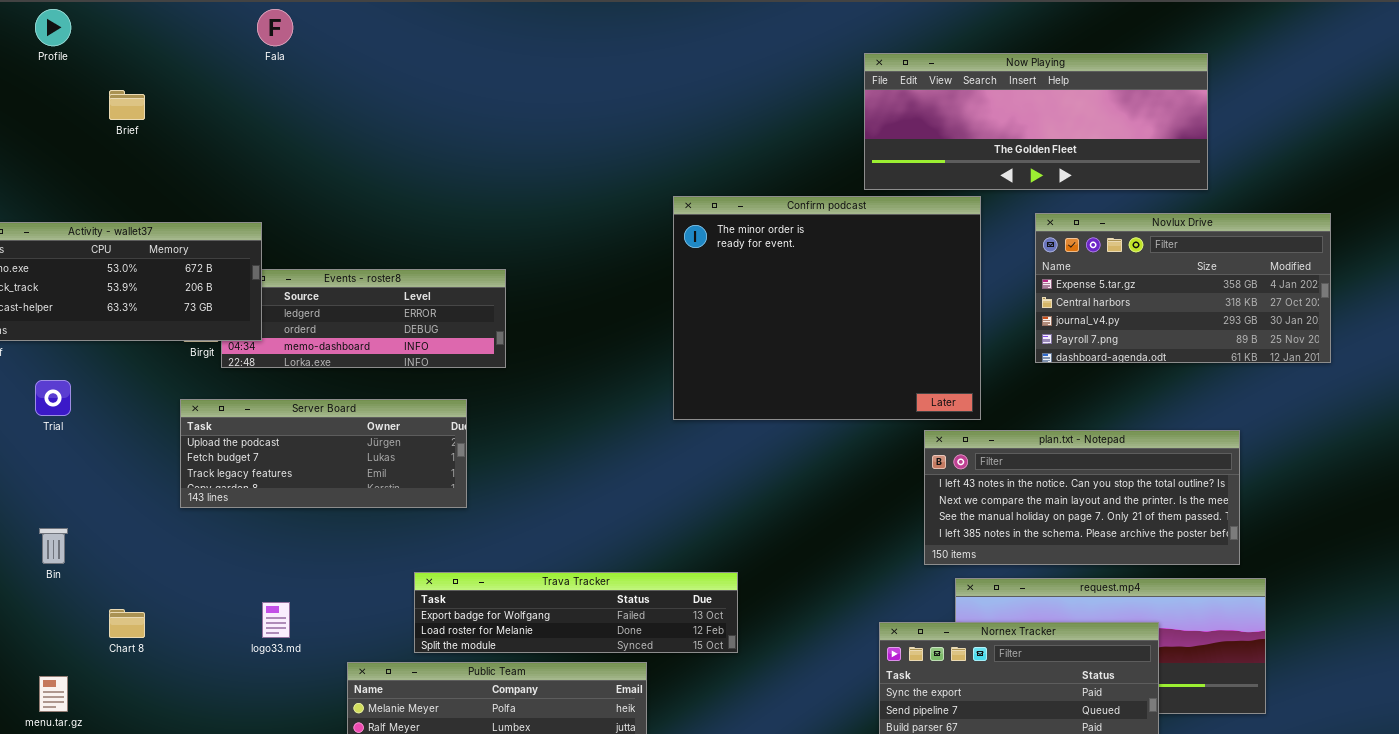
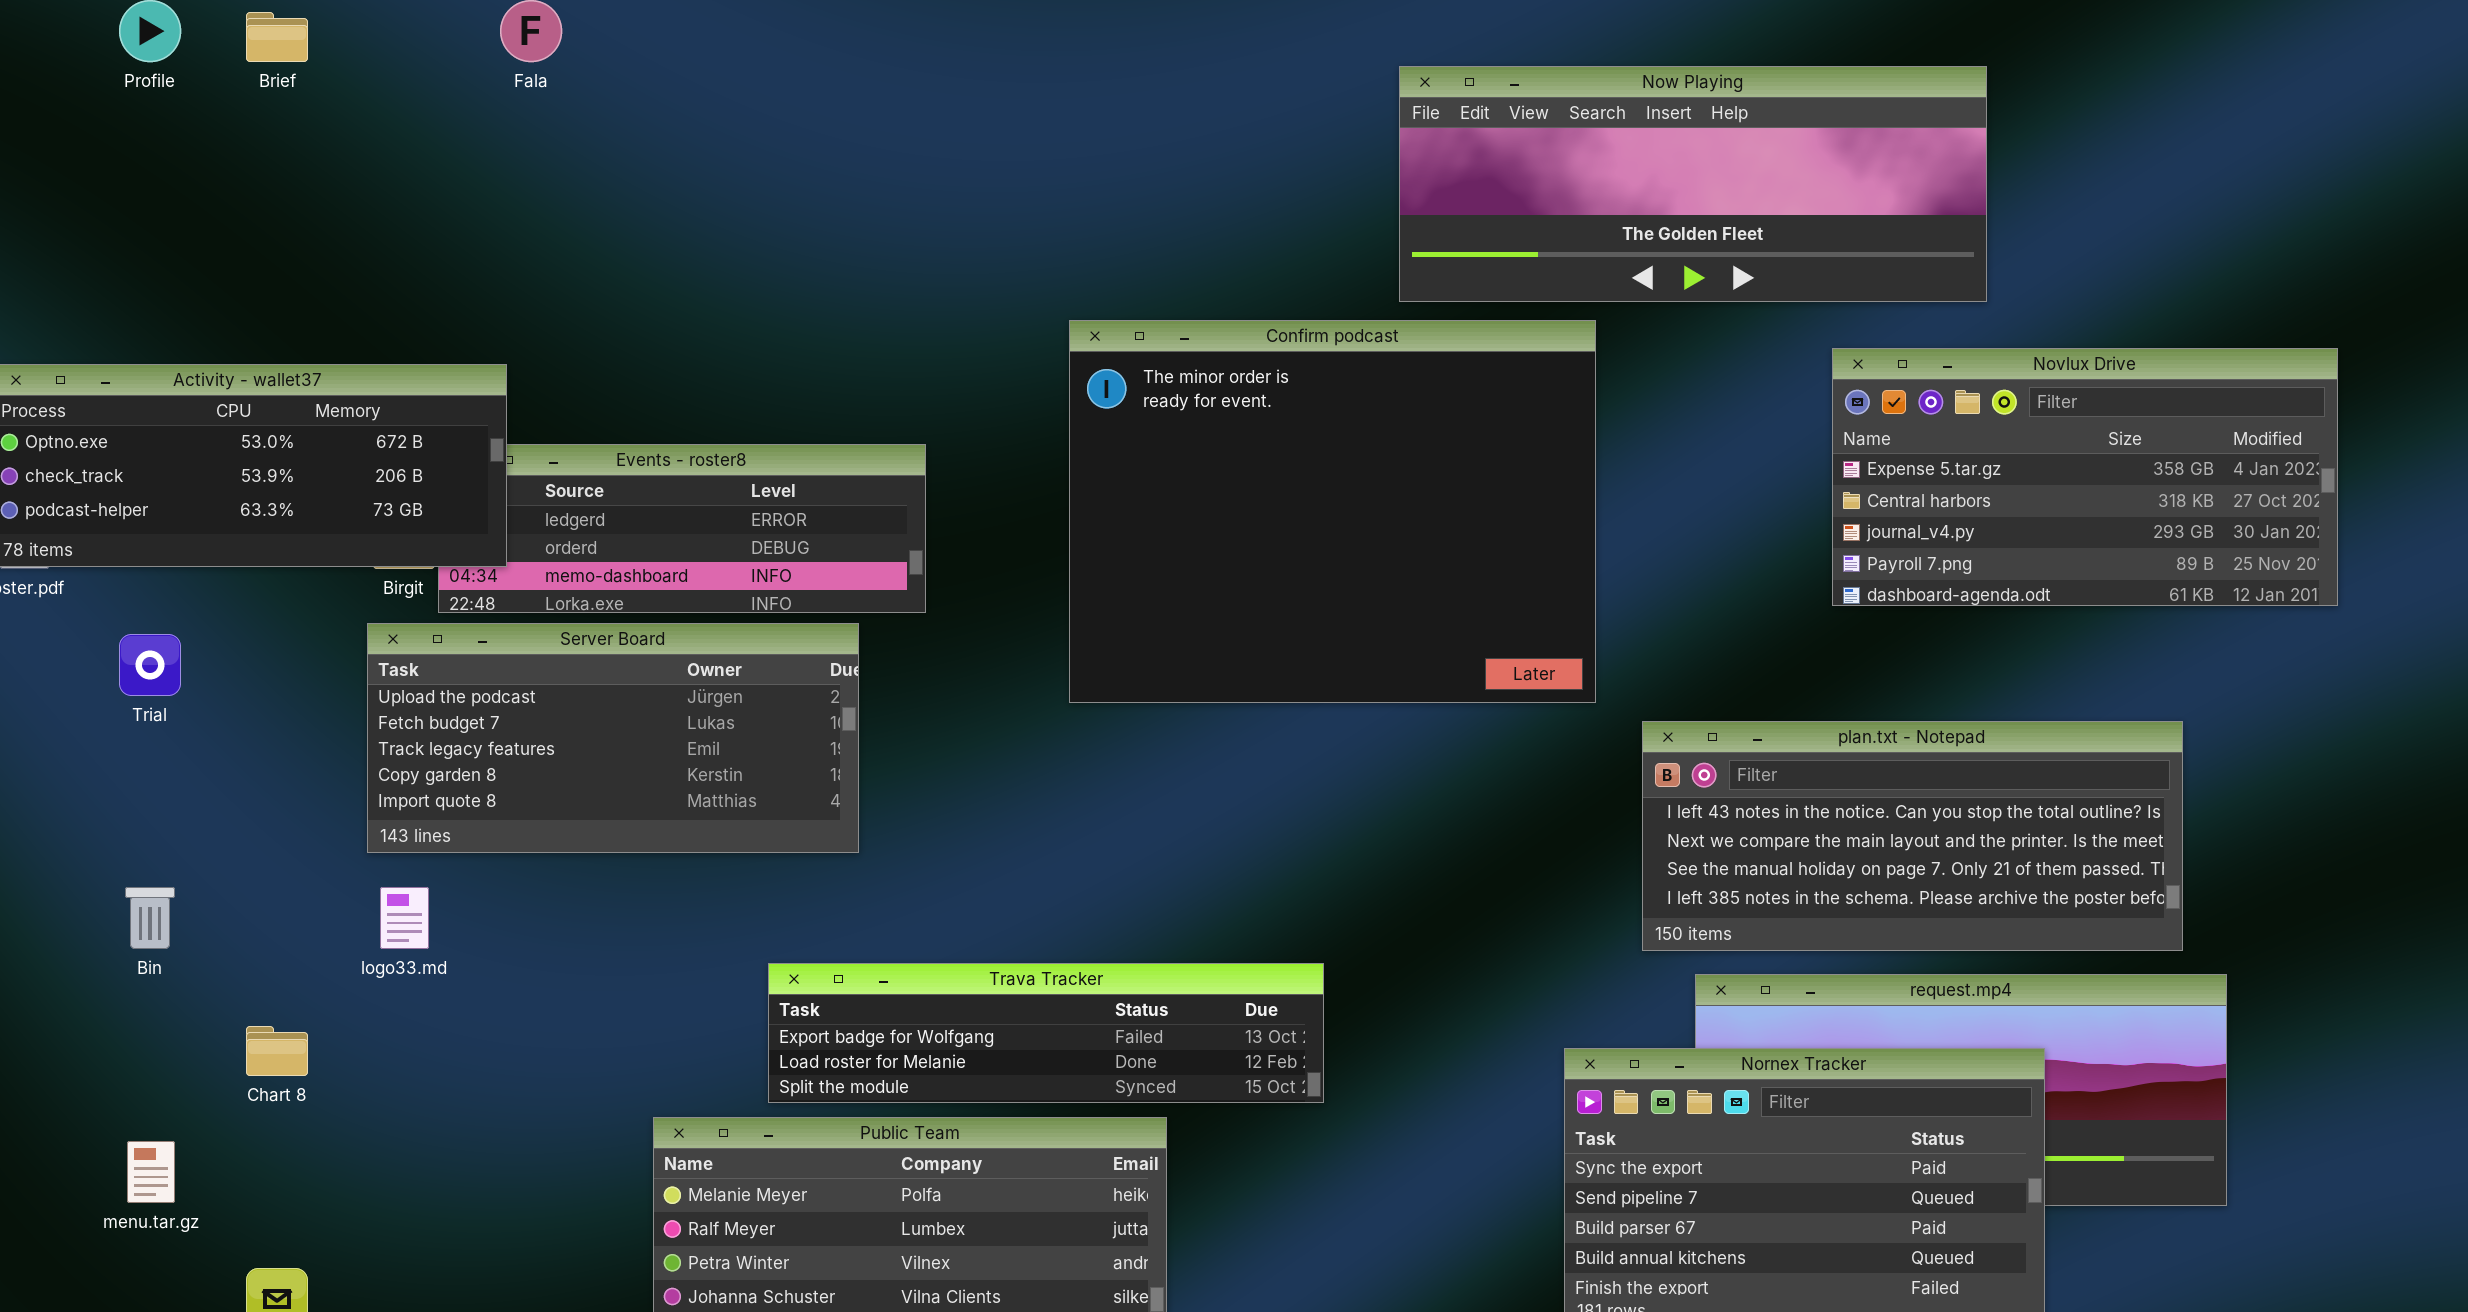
Now Playing: [864,53,1208,190] -> [1399,66,1987,302], moved
Brief: [109,90,145,120] -> [246,12,308,62], moved
Confirm podcast: [673,196,981,420] -> [1069,320,1596,703], moved
Server Board: [180,399,467,508] -> [367,623,859,853], resized
logo33.md: [262,602,290,638] -> [380,887,429,949], moved

